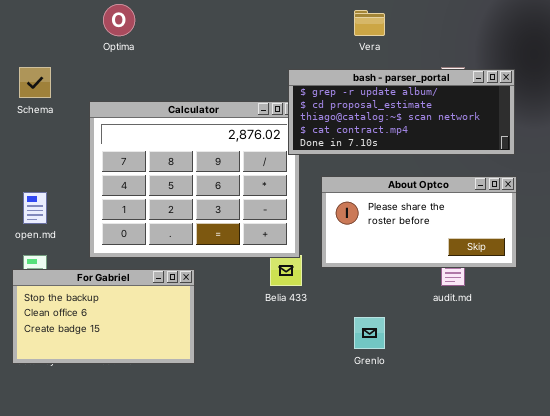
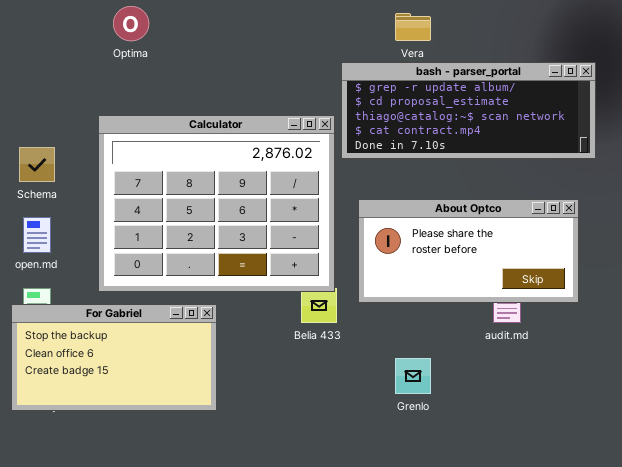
Schema: [19,67,51,98] -> [19,147,55,182], moved
bash - parser_portal: [288,69,515,155] -> [341,62,596,159], moved

